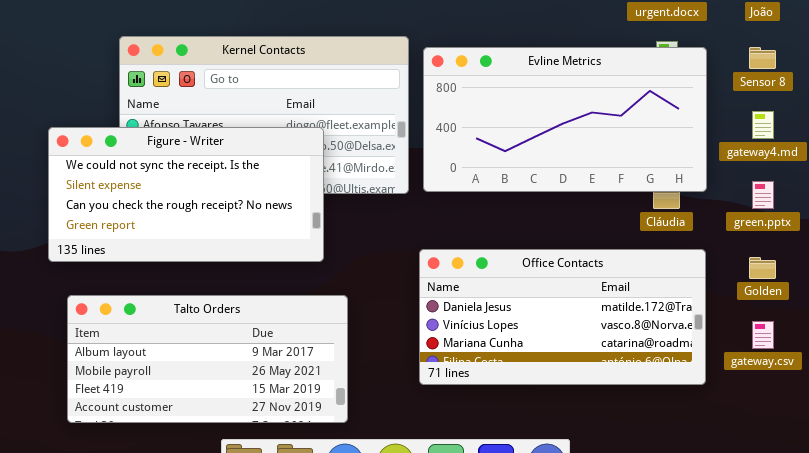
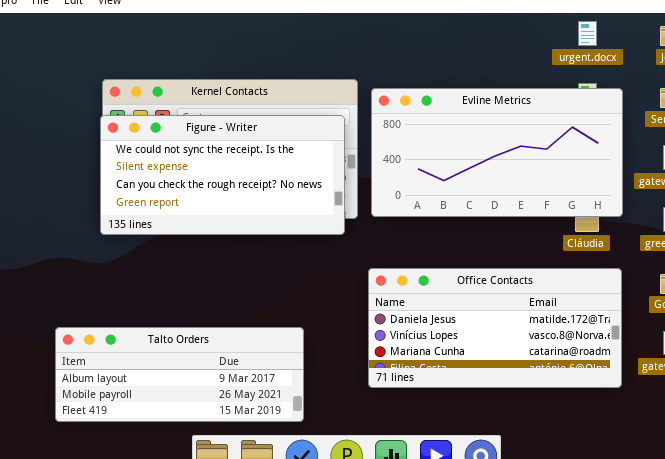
Figure - Writer: [48,127,324,262] -> [100,115,345,235], moved
Talto Orders: [67,295,348,423] -> [55,327,304,422], resized

